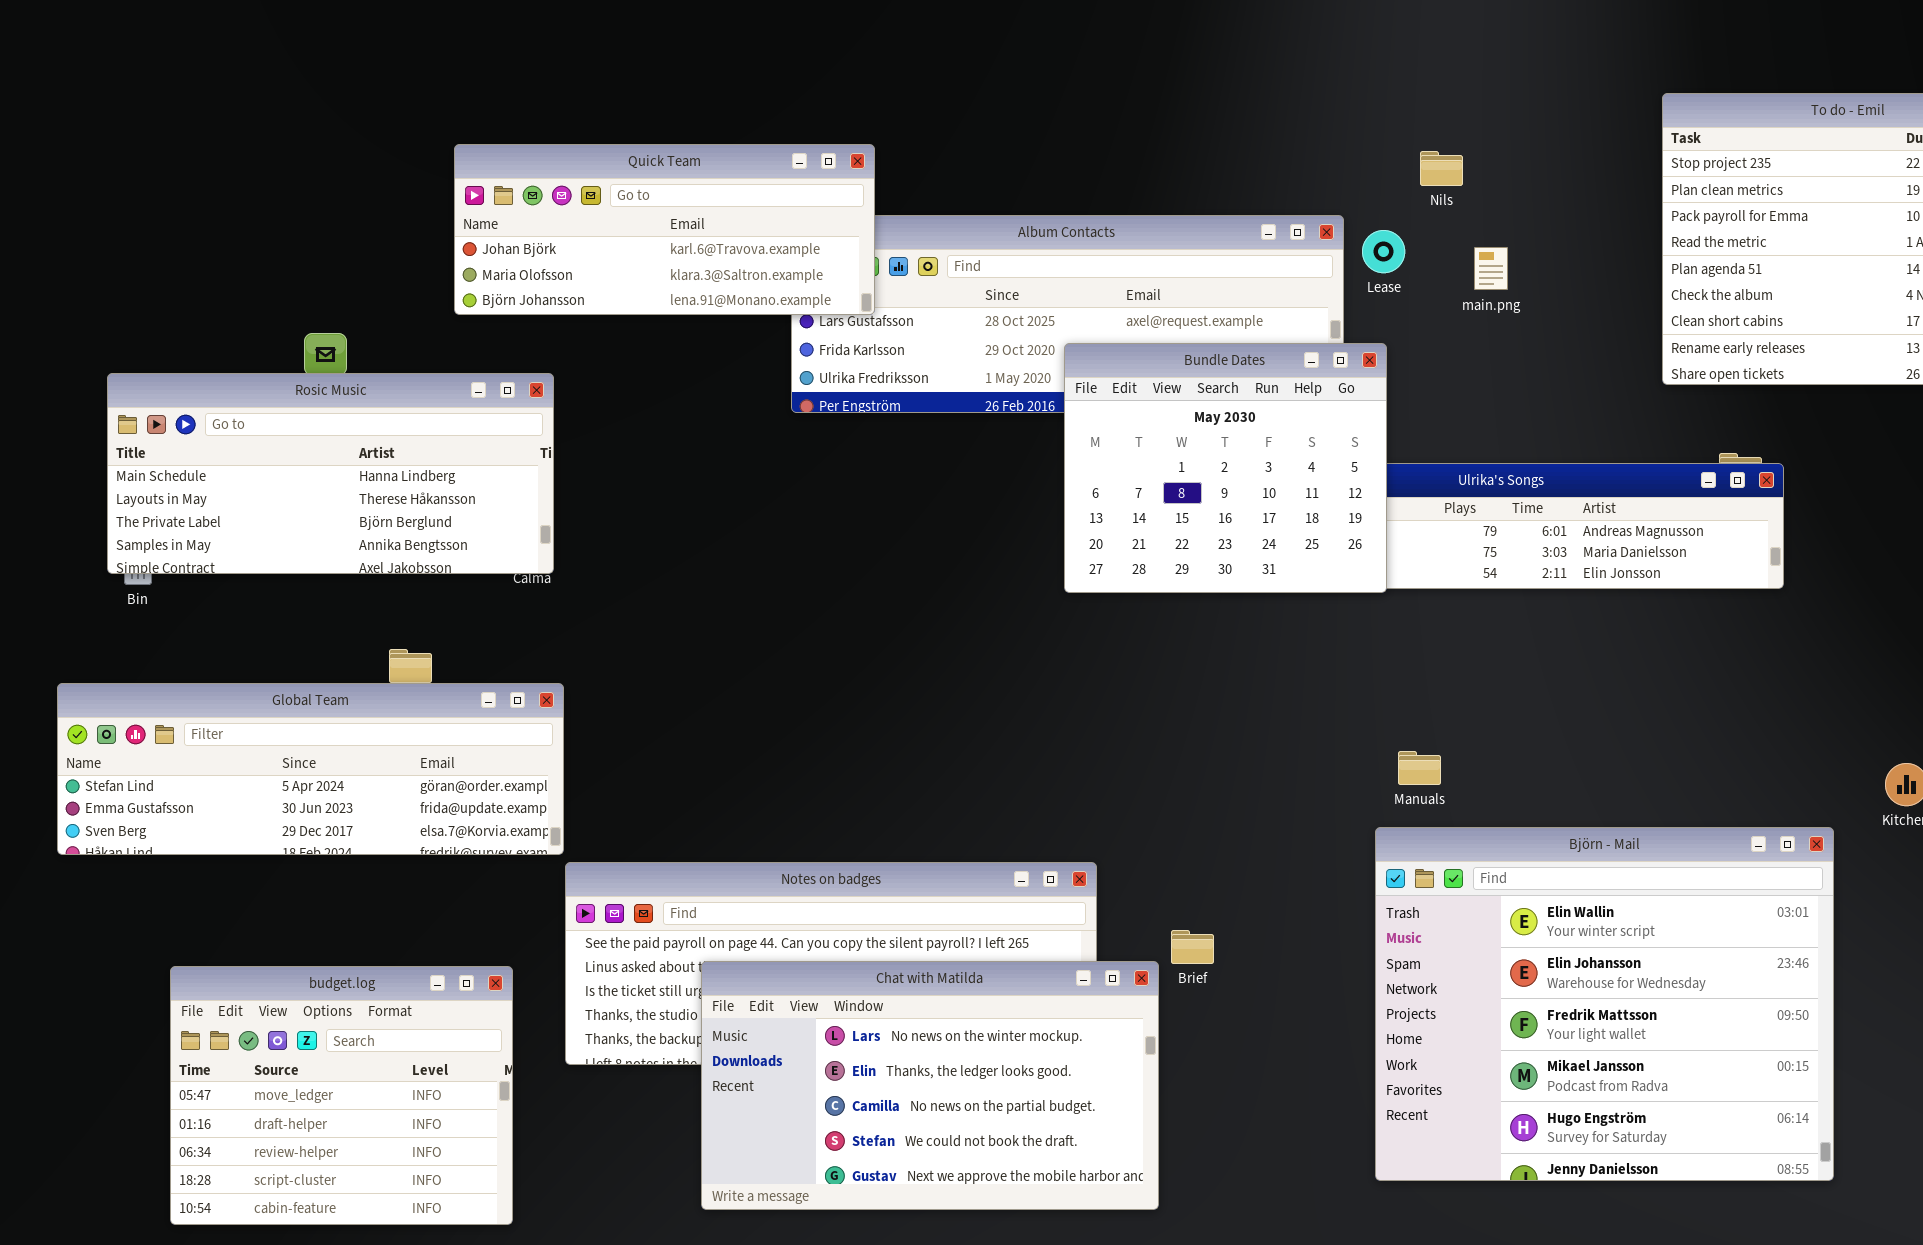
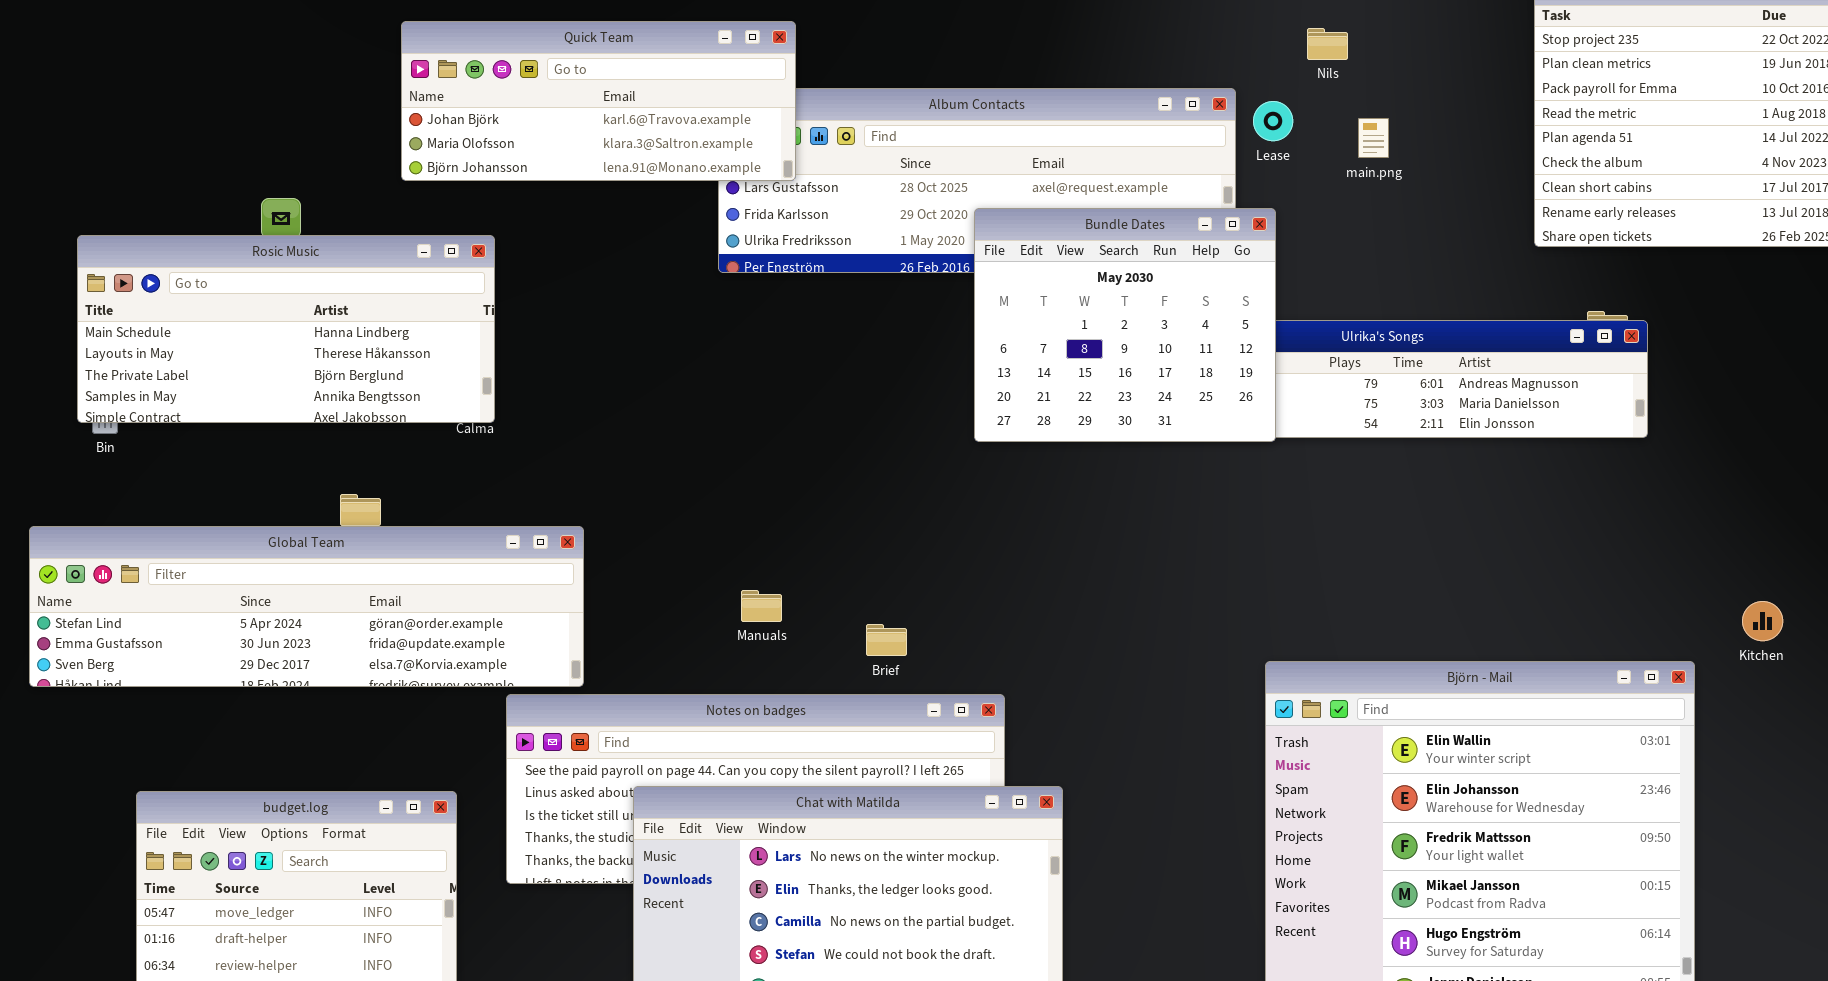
Global Team: [57,683,564,855] -> [29,526,584,687], resized
Manuals: [1398,751,1441,785] -> [741,590,782,622], moved
Brief: [1171,930,1214,964] -> [866,624,907,656], moved

